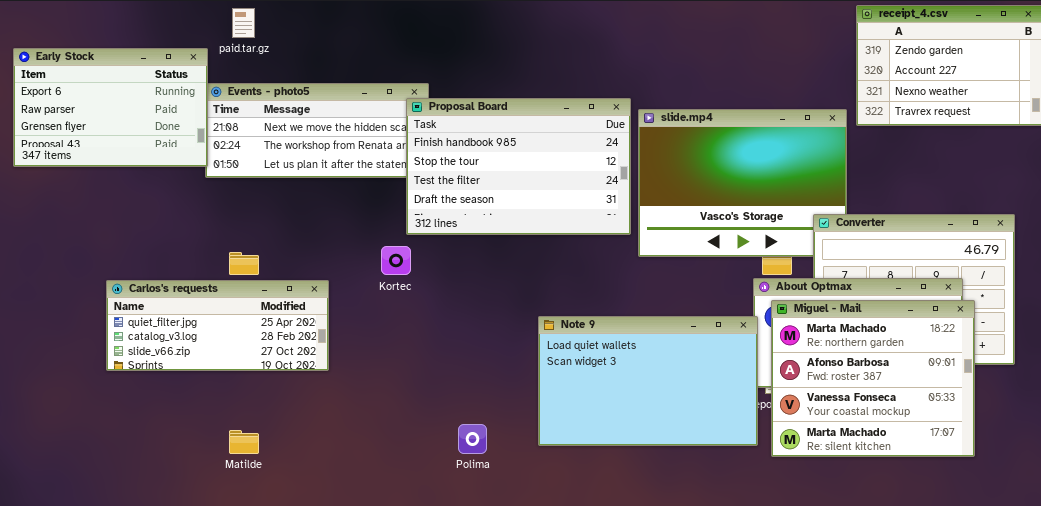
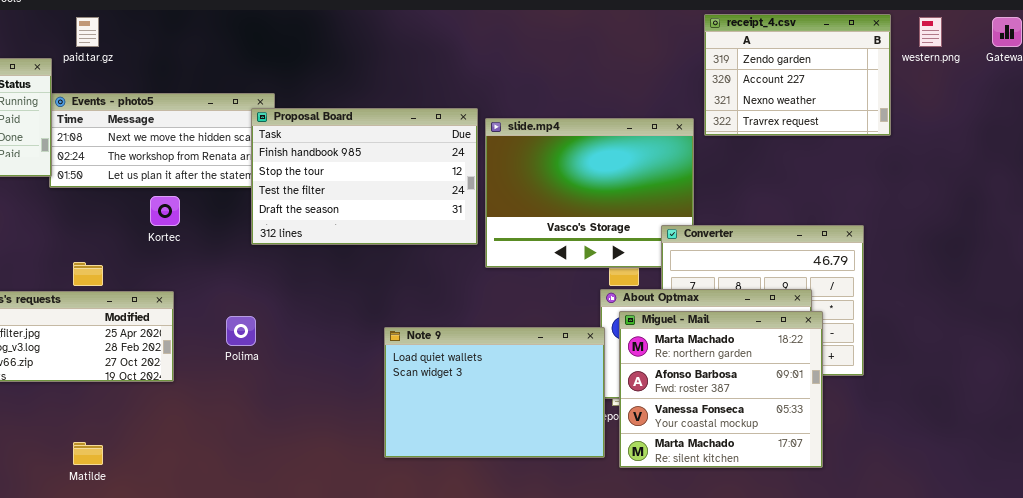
Kortec: [381,246,411,275] -> [150,196,180,226], moved
Polima: [458,424,487,454] -> [226,316,256,346], moved

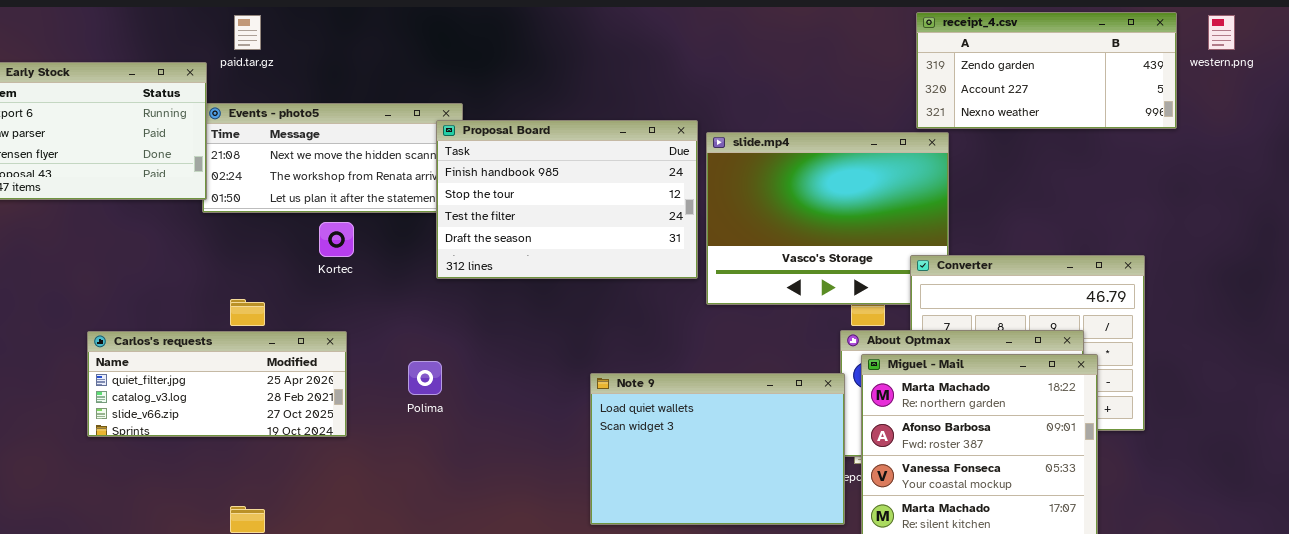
receipt_4.csv: [704,14,891,136] -> [916,12,1177,129], resized

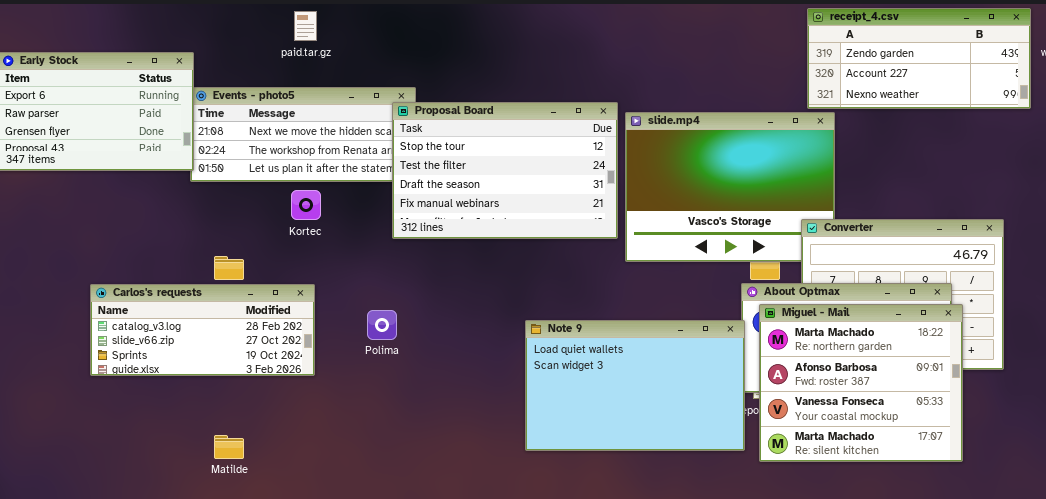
paid.tar.gz: [234,15,261,50] -> [294,11,317,41], moved
Proposal Board: [436,120,698,279] -> [392,102,618,239], scrolled down 1 row
Carlos's requests: [87,331,347,437] -> [90,284,315,376], scrolled down 1 row

